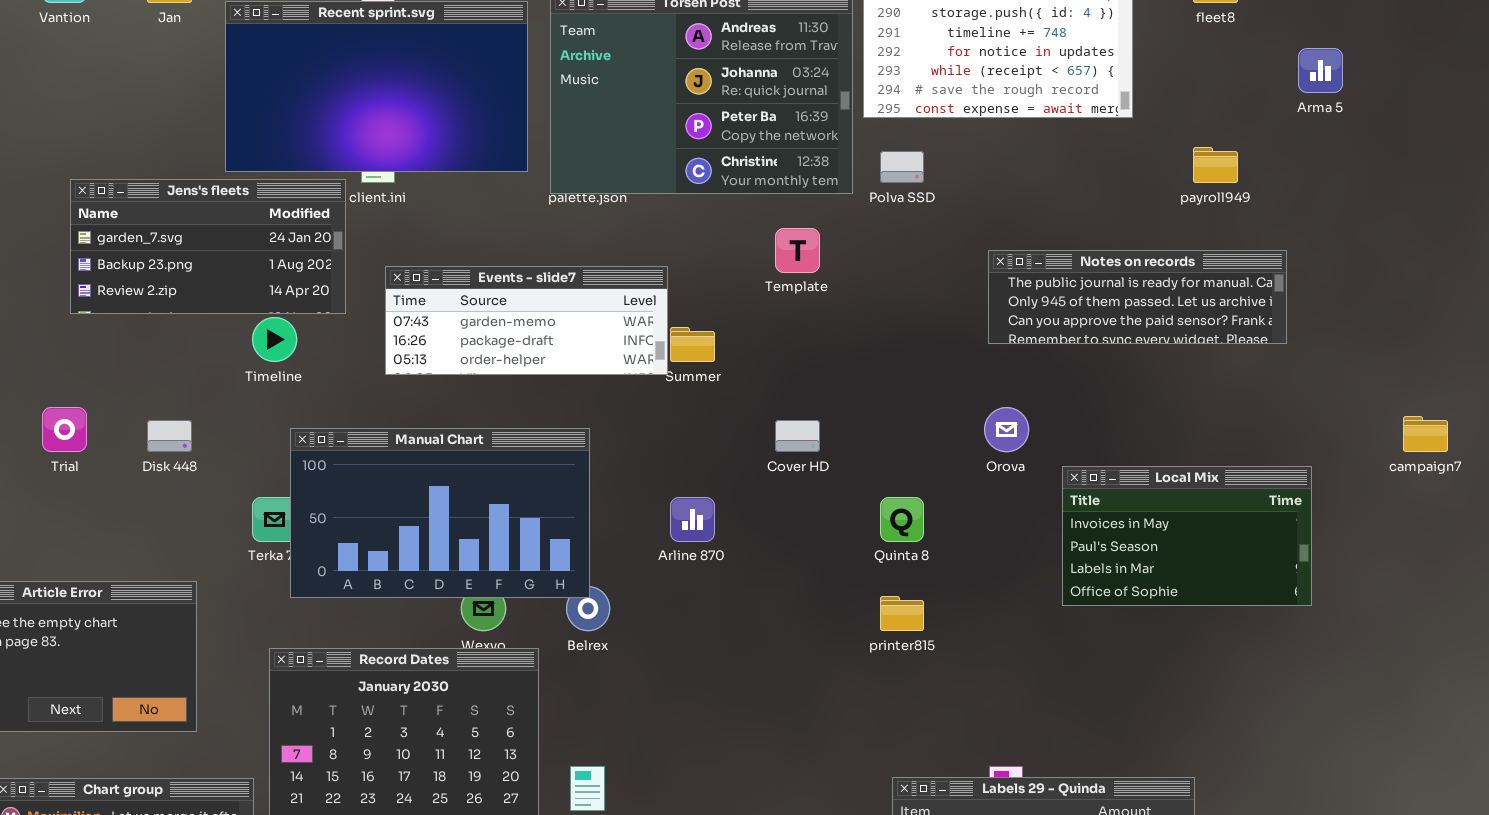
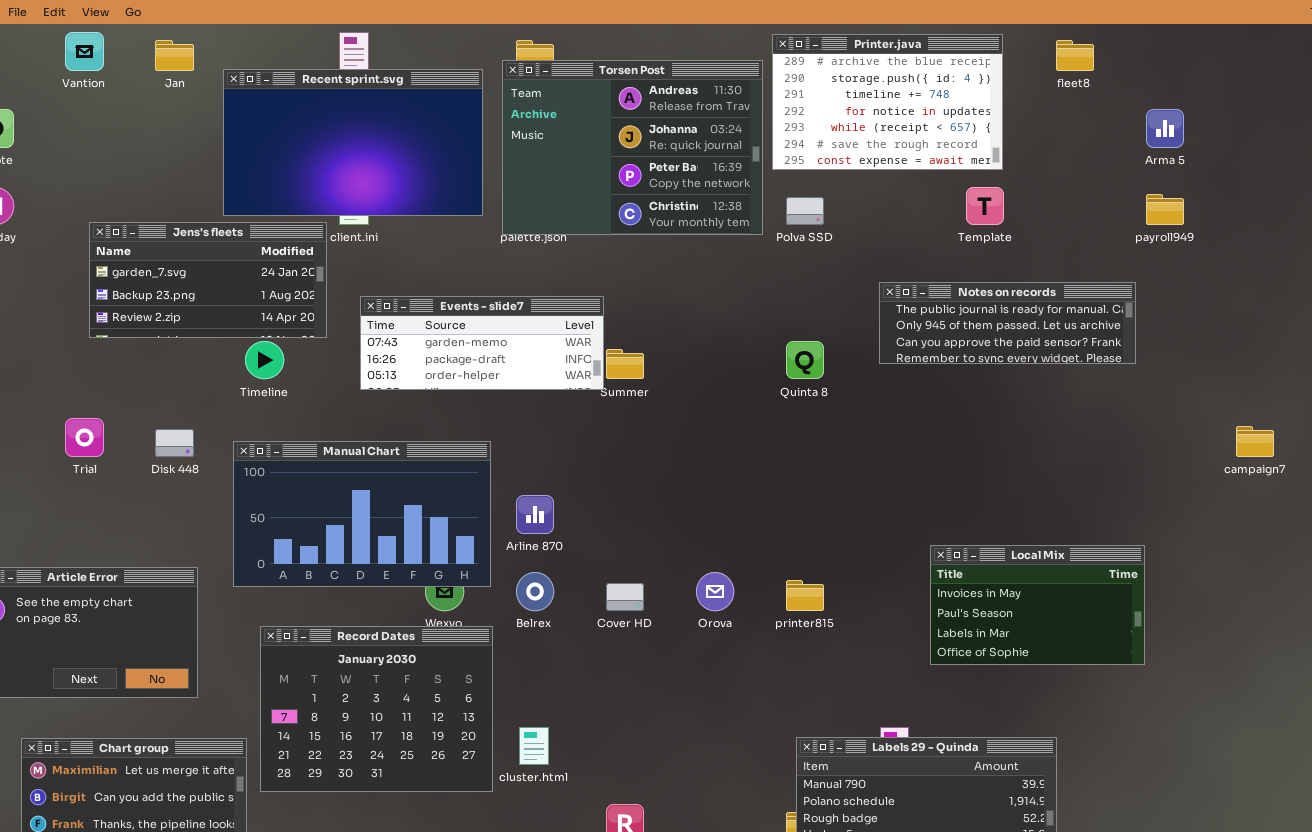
payroll949: [1193,147,1238,183] -> [1146,194,1184,225], moved
Template: [775,228,820,273] -> [966,187,1004,225], moved
Orova: [984,407,1029,452] -> [696,572,734,611], moved
Cover HD: [775,420,820,452] -> [606,583,644,611], moved
Manual Chart: [290,428,590,598] -> [233,441,491,587], moved
Local Mix: [1062,466,1312,606] -> [930,545,1145,665], moved
Arline 870: [670,497,715,542] -> [516,495,554,534], moved
Quinta 8: [880,497,924,542] -> [786,341,824,379], moved

